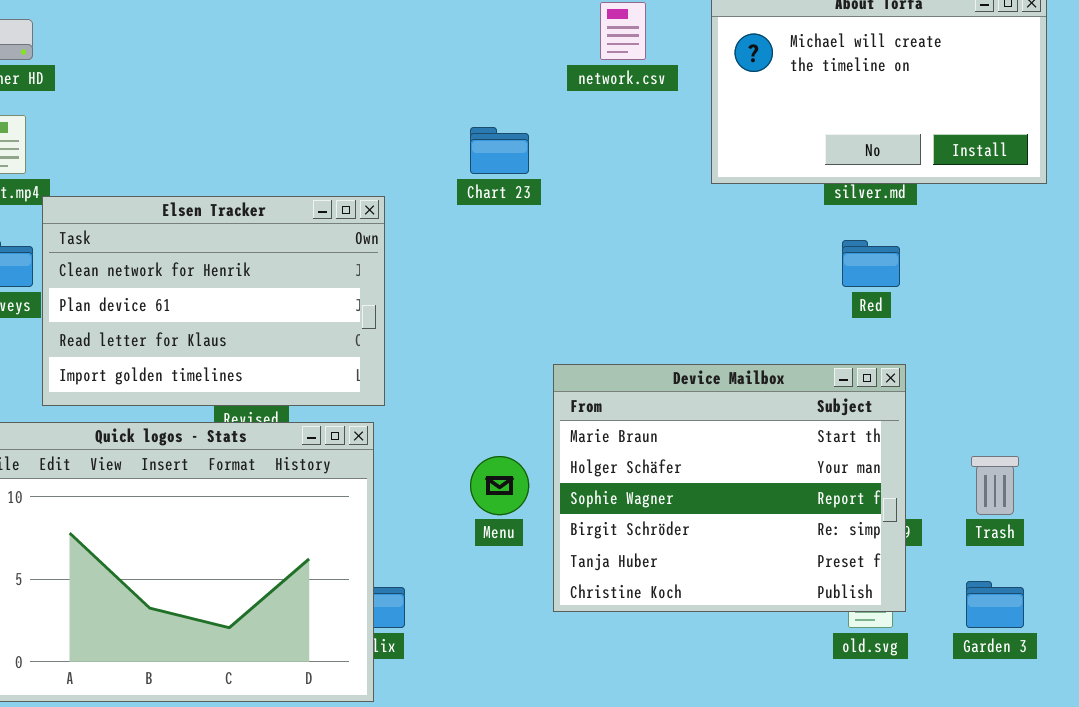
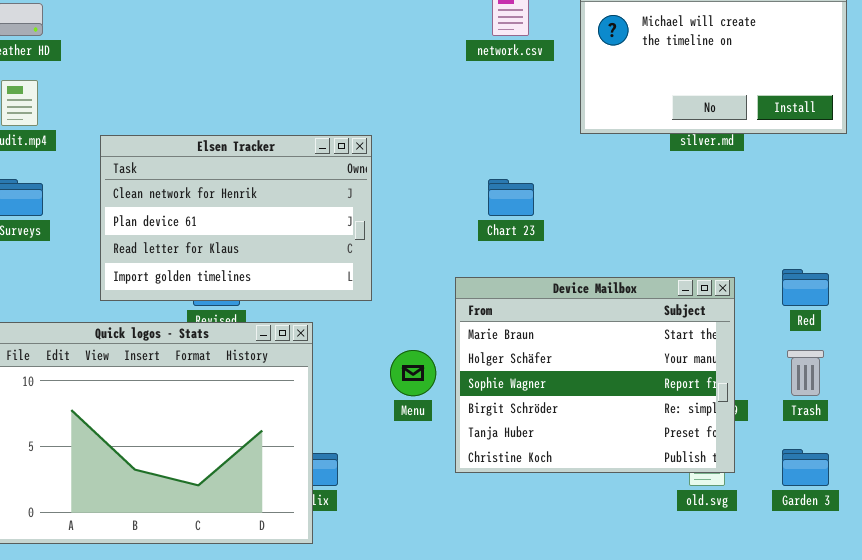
Chart 23: [470,127,529,174] -> [488,179,534,216], moved
Elsen Tracker: [42,196,385,406] -> [100,135,372,301], moved
Red: [842,240,900,287] -> [782,269,829,306], moved

